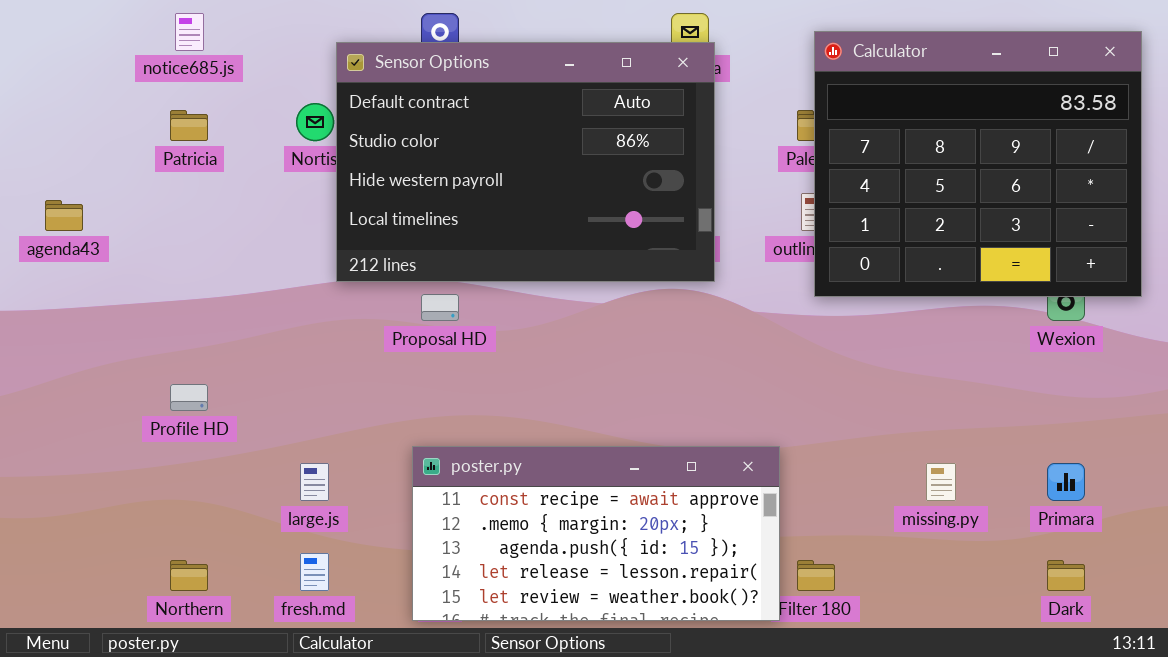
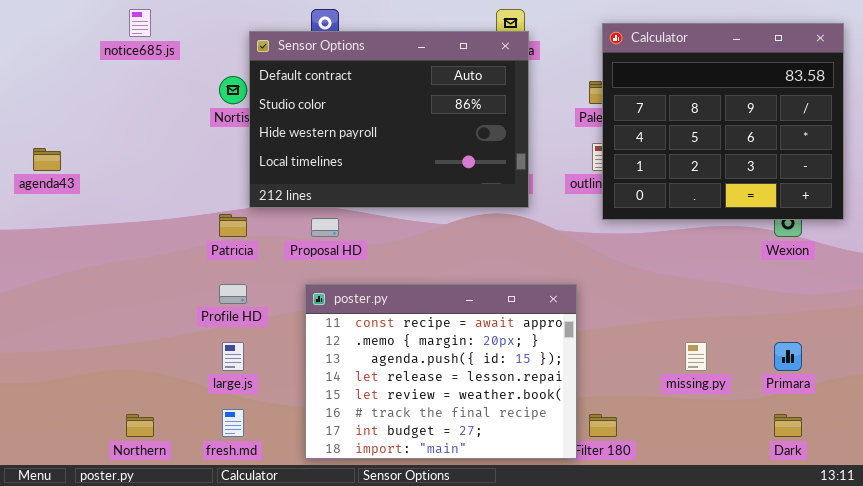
Patricia: [170,110,208,141] -> [219,214,247,237], moved
Profile HD: [170,384,208,411] -> [219,284,247,304], moved
poster.py: [412,446,780,621] -> [305,284,577,459], resized

